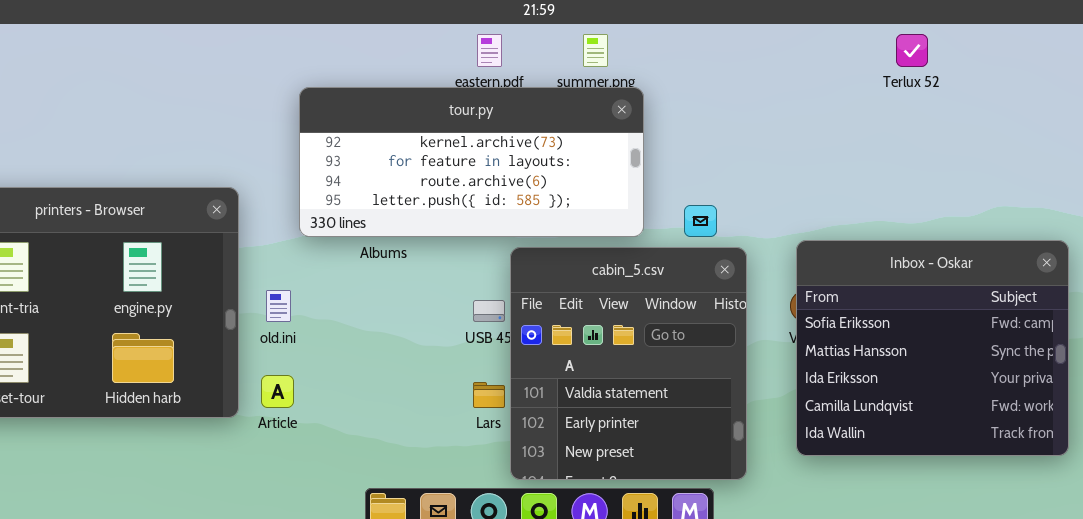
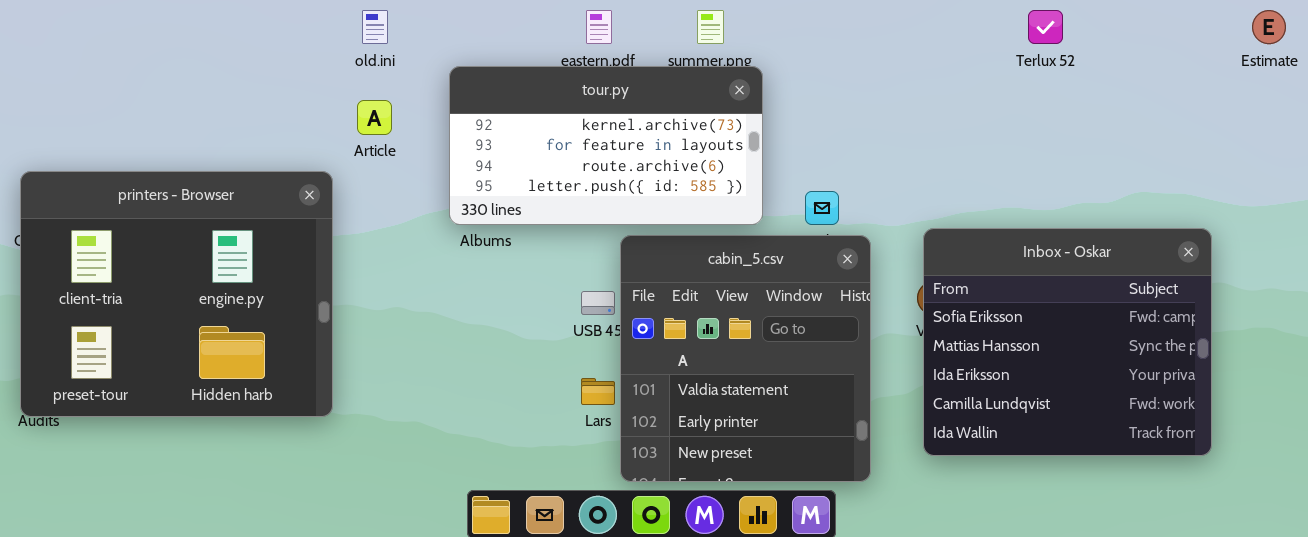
tour.py: [299,87,644,237] -> [449,66,763,225], resized
old.ini: [266,290,291,322] -> [362,10,388,44], moved
Article: [261,375,294,408] -> [357,100,392,135], moved

